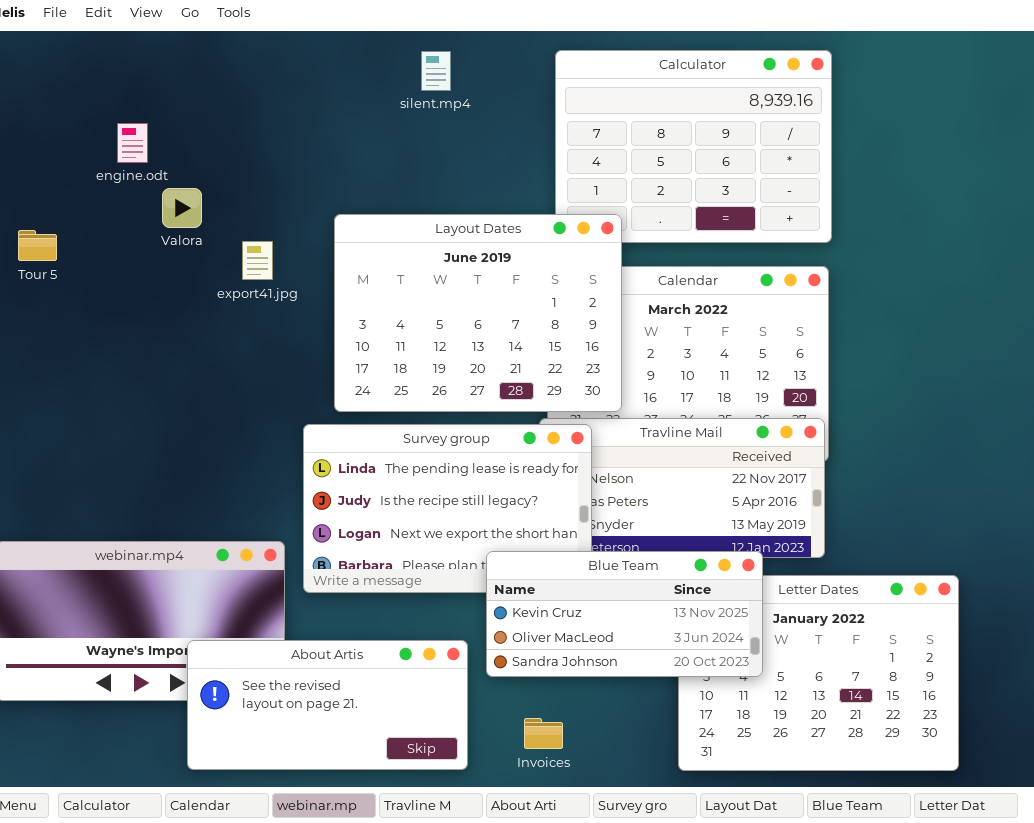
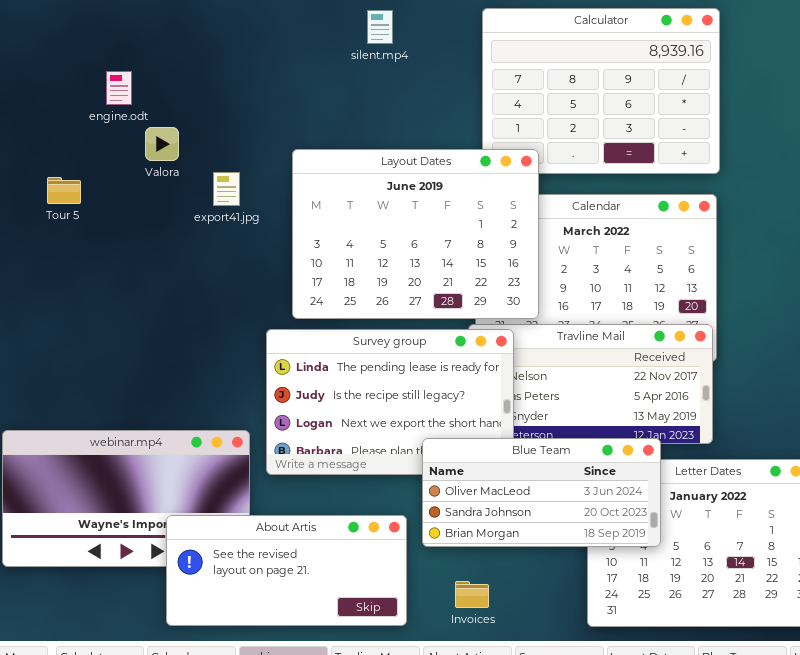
Tour 5: [18,230,57,261] -> [47,177,81,204], moved
Blue Team: [486,551,763,677] -> [422,438,661,547], scrolled down 1 row

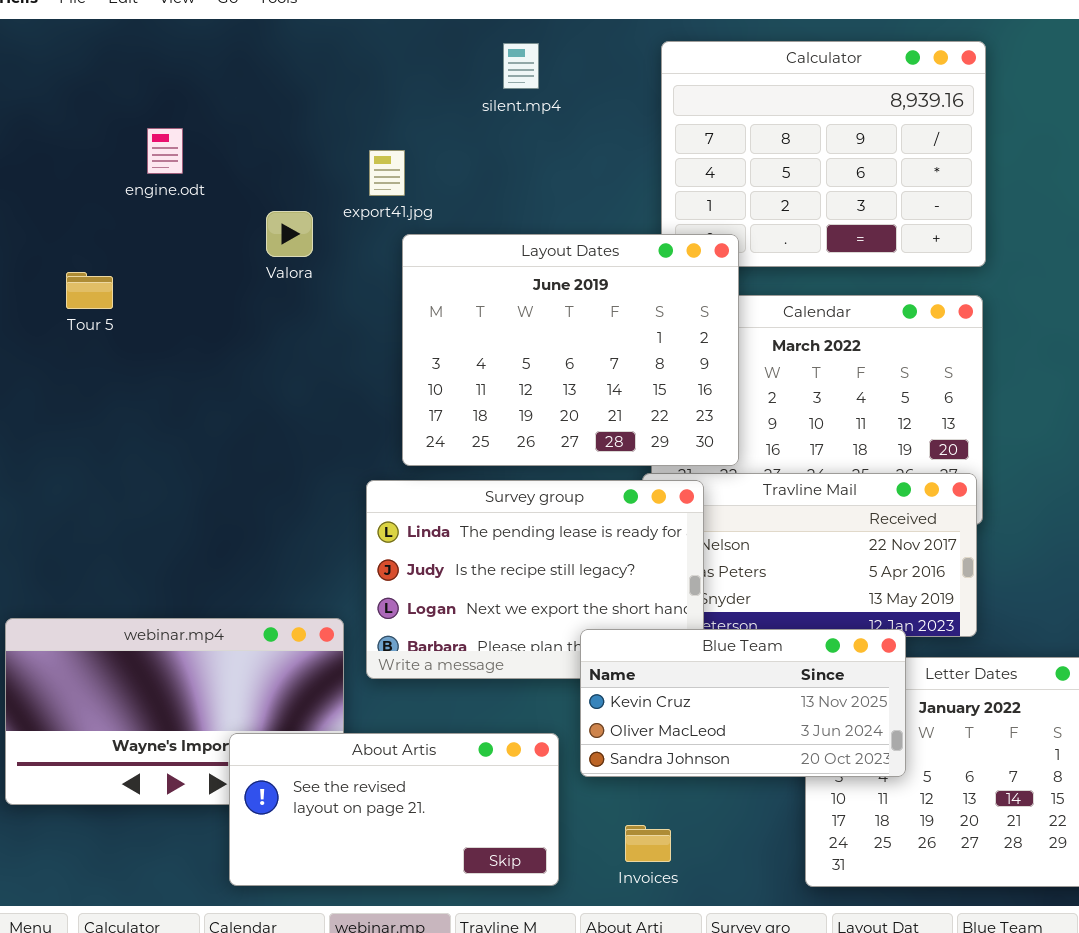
Valora: [145,127,179,161] -> [266,211,313,257], moved
export41.jpg: [213,172,240,206] -> [369,150,405,196], moved
Blue Team: [422,438,661,547] -> [580,629,906,777], scrolled up 1 row

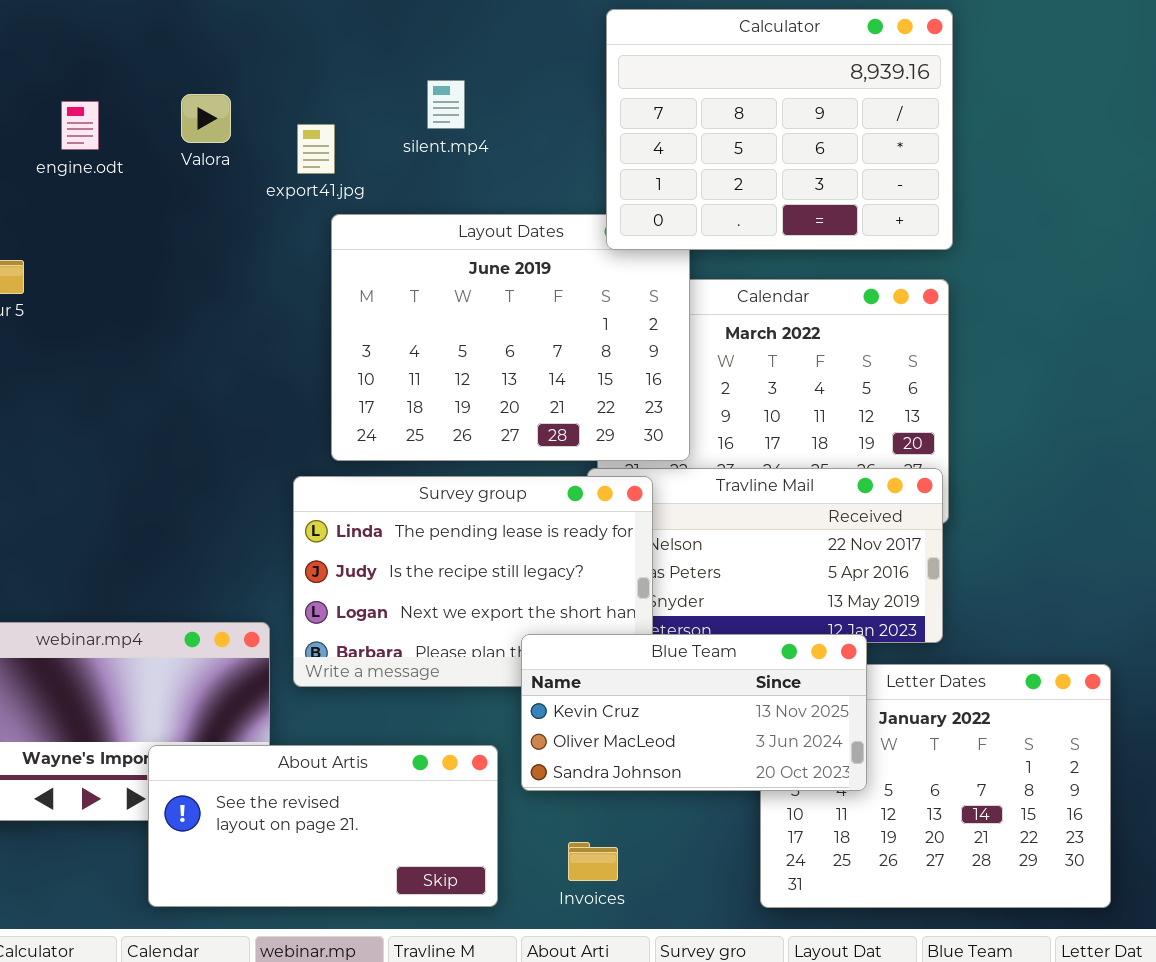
Calculator: [661,41,986,267] -> [606,9,953,250], raised
silent.mp4: [503,43,539,89] -> [427,80,465,129], moved
Valora: [266,211,313,257] -> [181,94,231,143], moved

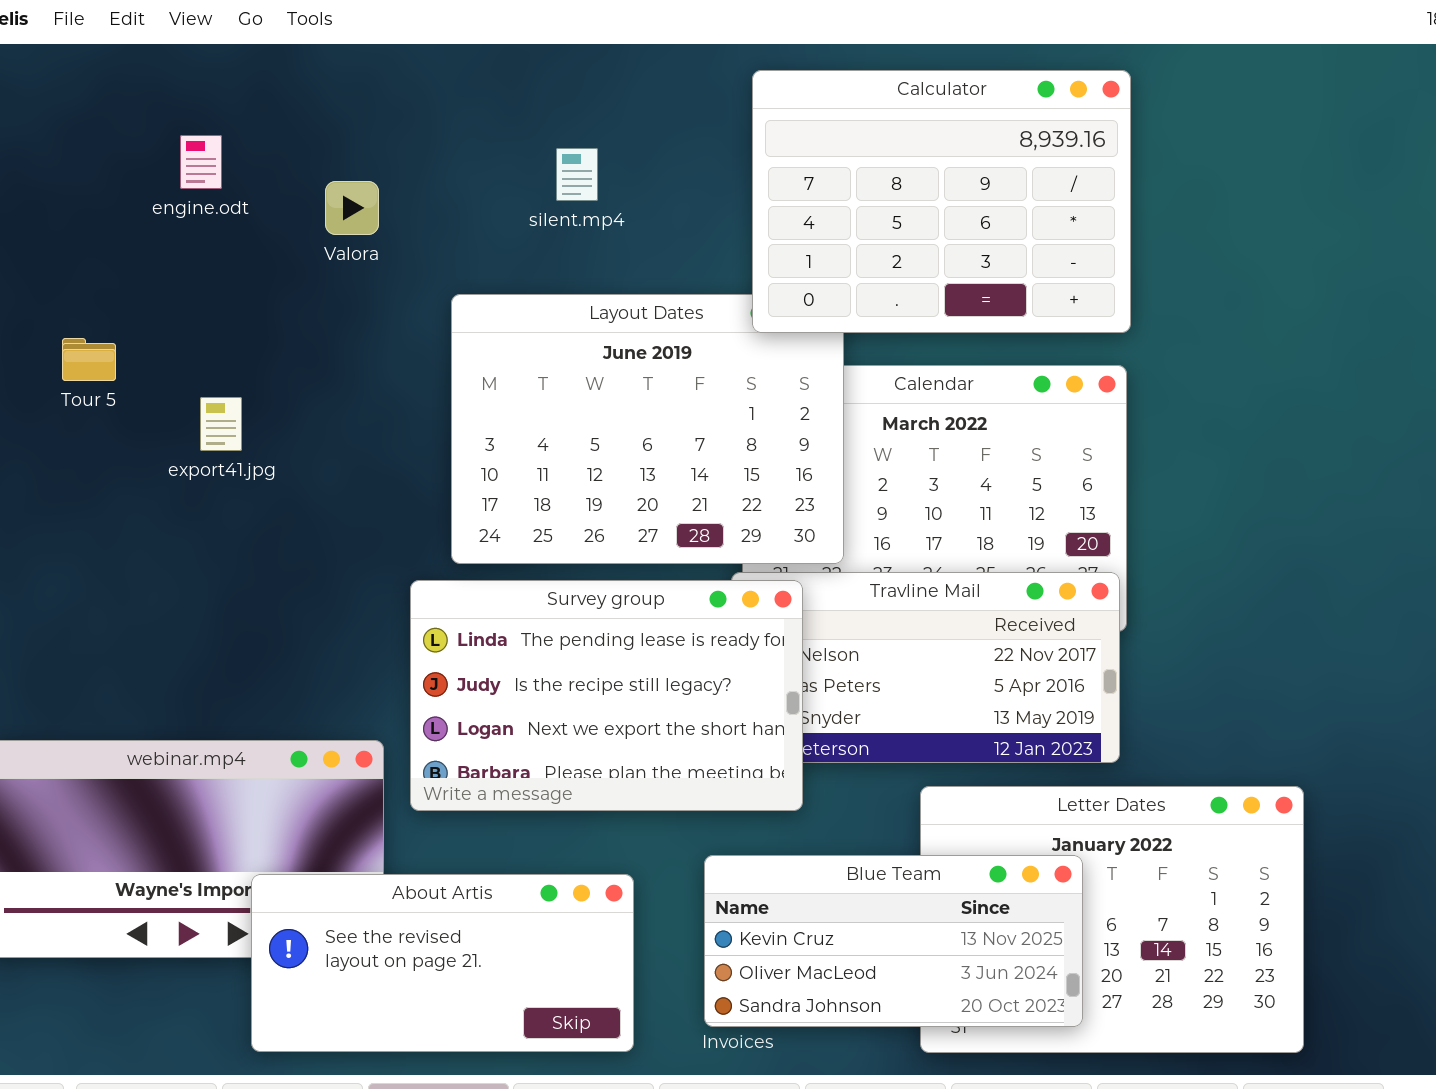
Valora: [181,94,231,143] -> [325,181,379,235], moved
engine.odt: [61,101,99,150] -> [180,135,222,189], moved
export41.jpg: [297,124,335,174] -> [200,397,242,451], moved
Blue Team: [521,634,867,791] -> [704,855,1083,1027], moved

